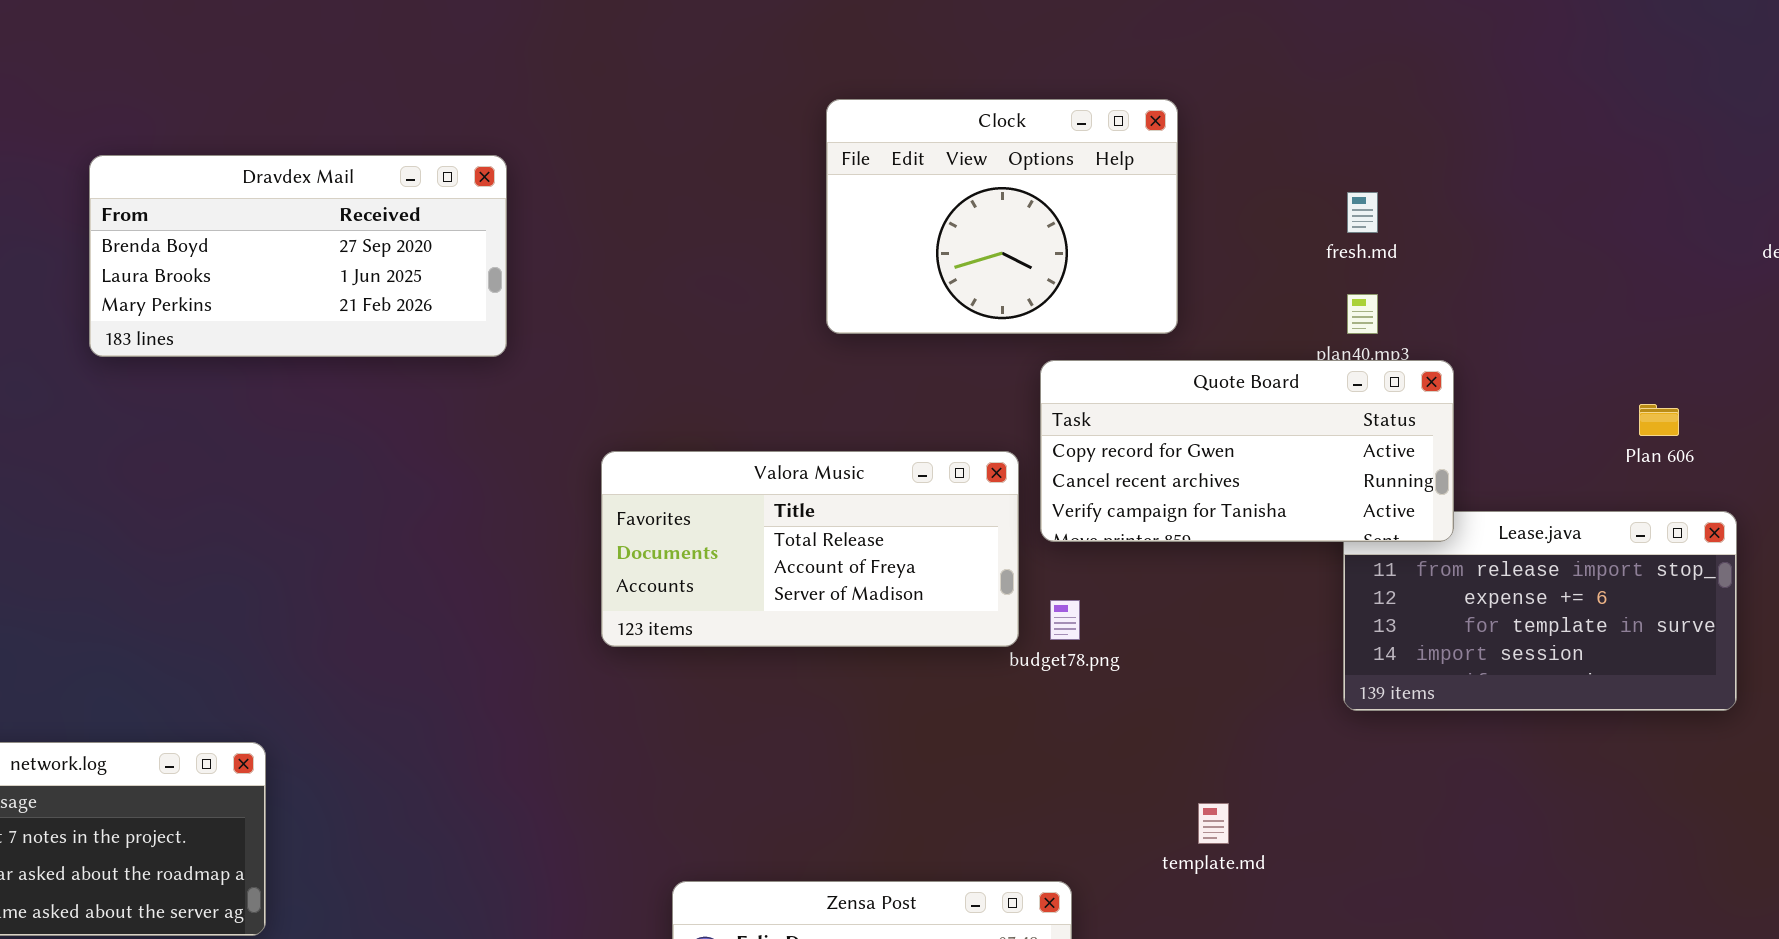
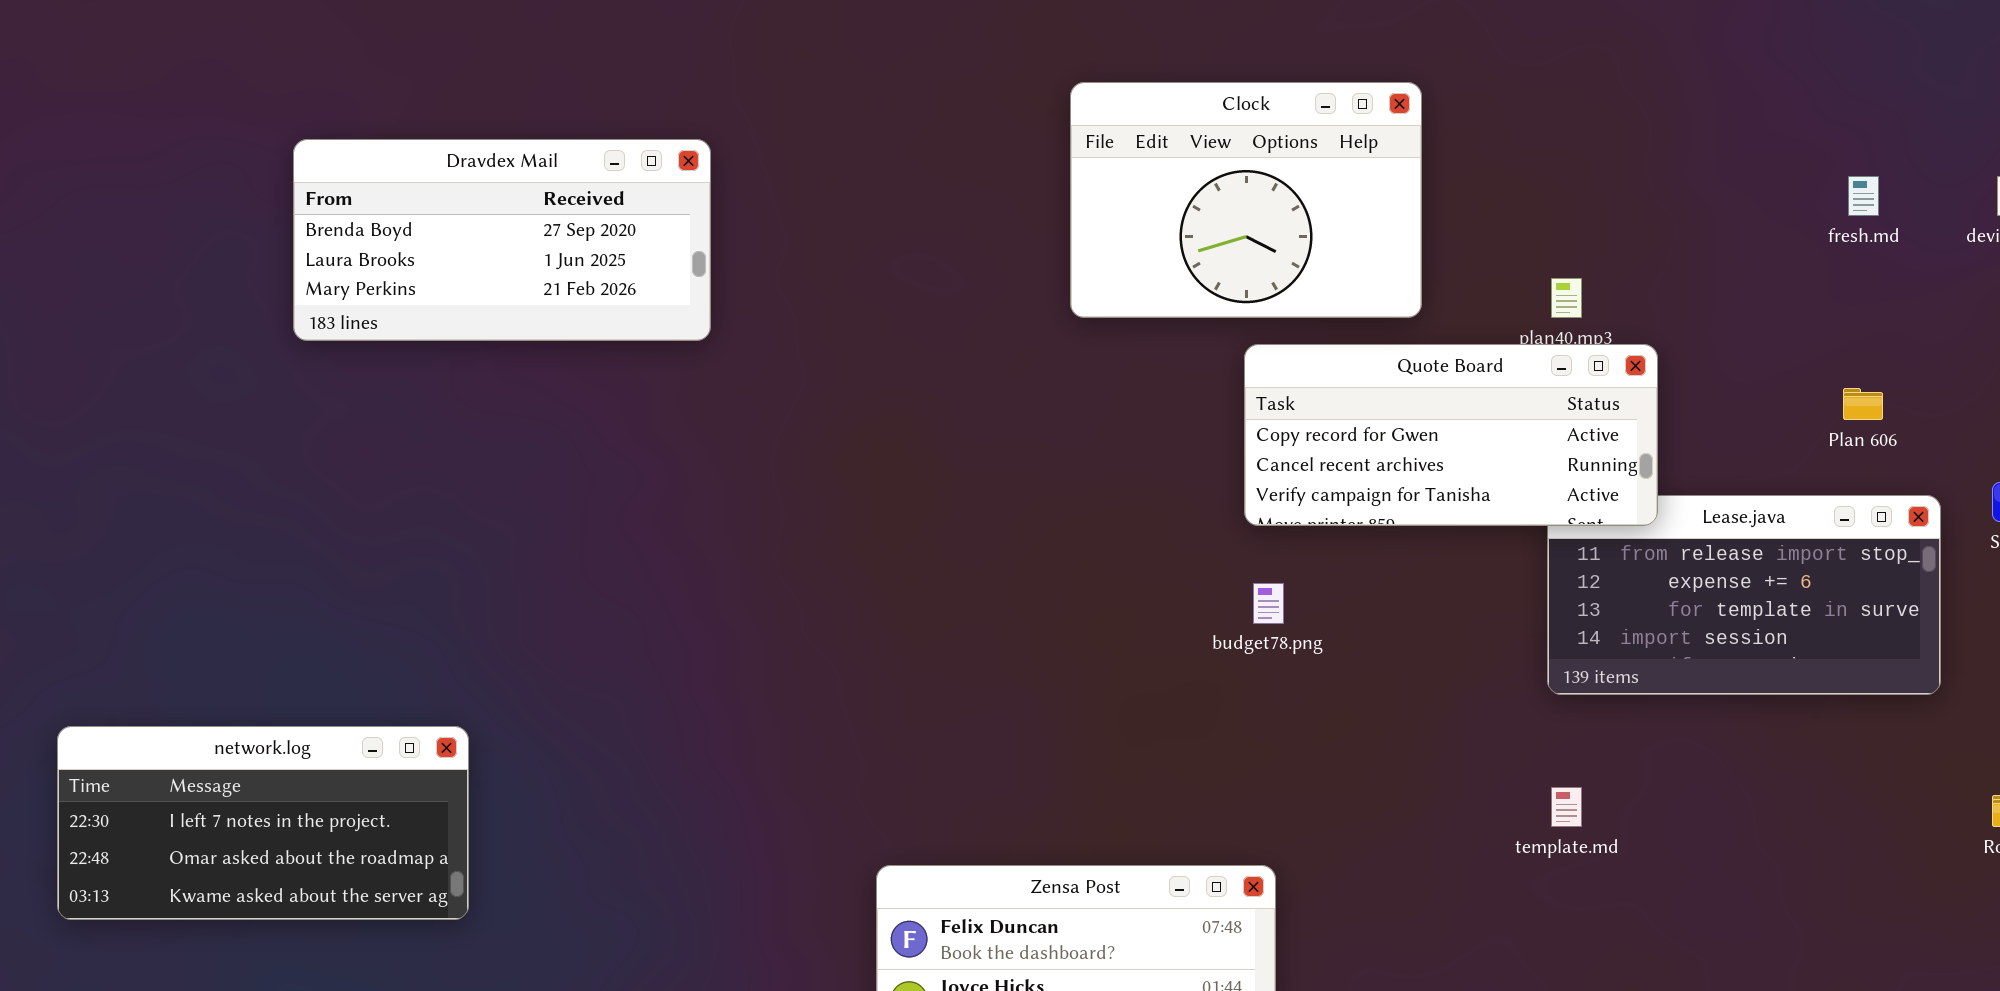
Clock: [826,99,1178,334] -> [1070,82,1422,318], moved
fresh.md: [1347,192,1378,233] -> [1848,176,1879,216], moved
Valora Music: [601,451,1019,647] -> none, closed
template.md: [1198,803,1229,844] -> [1551,787,1582,827], moved

